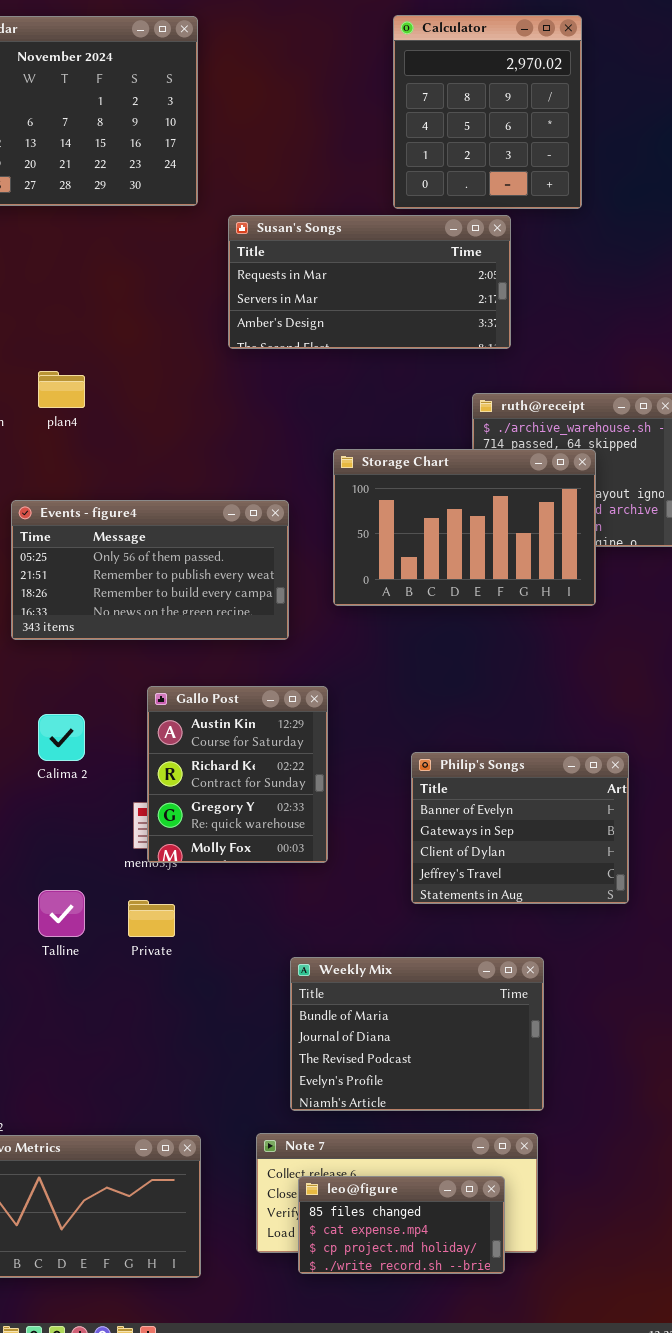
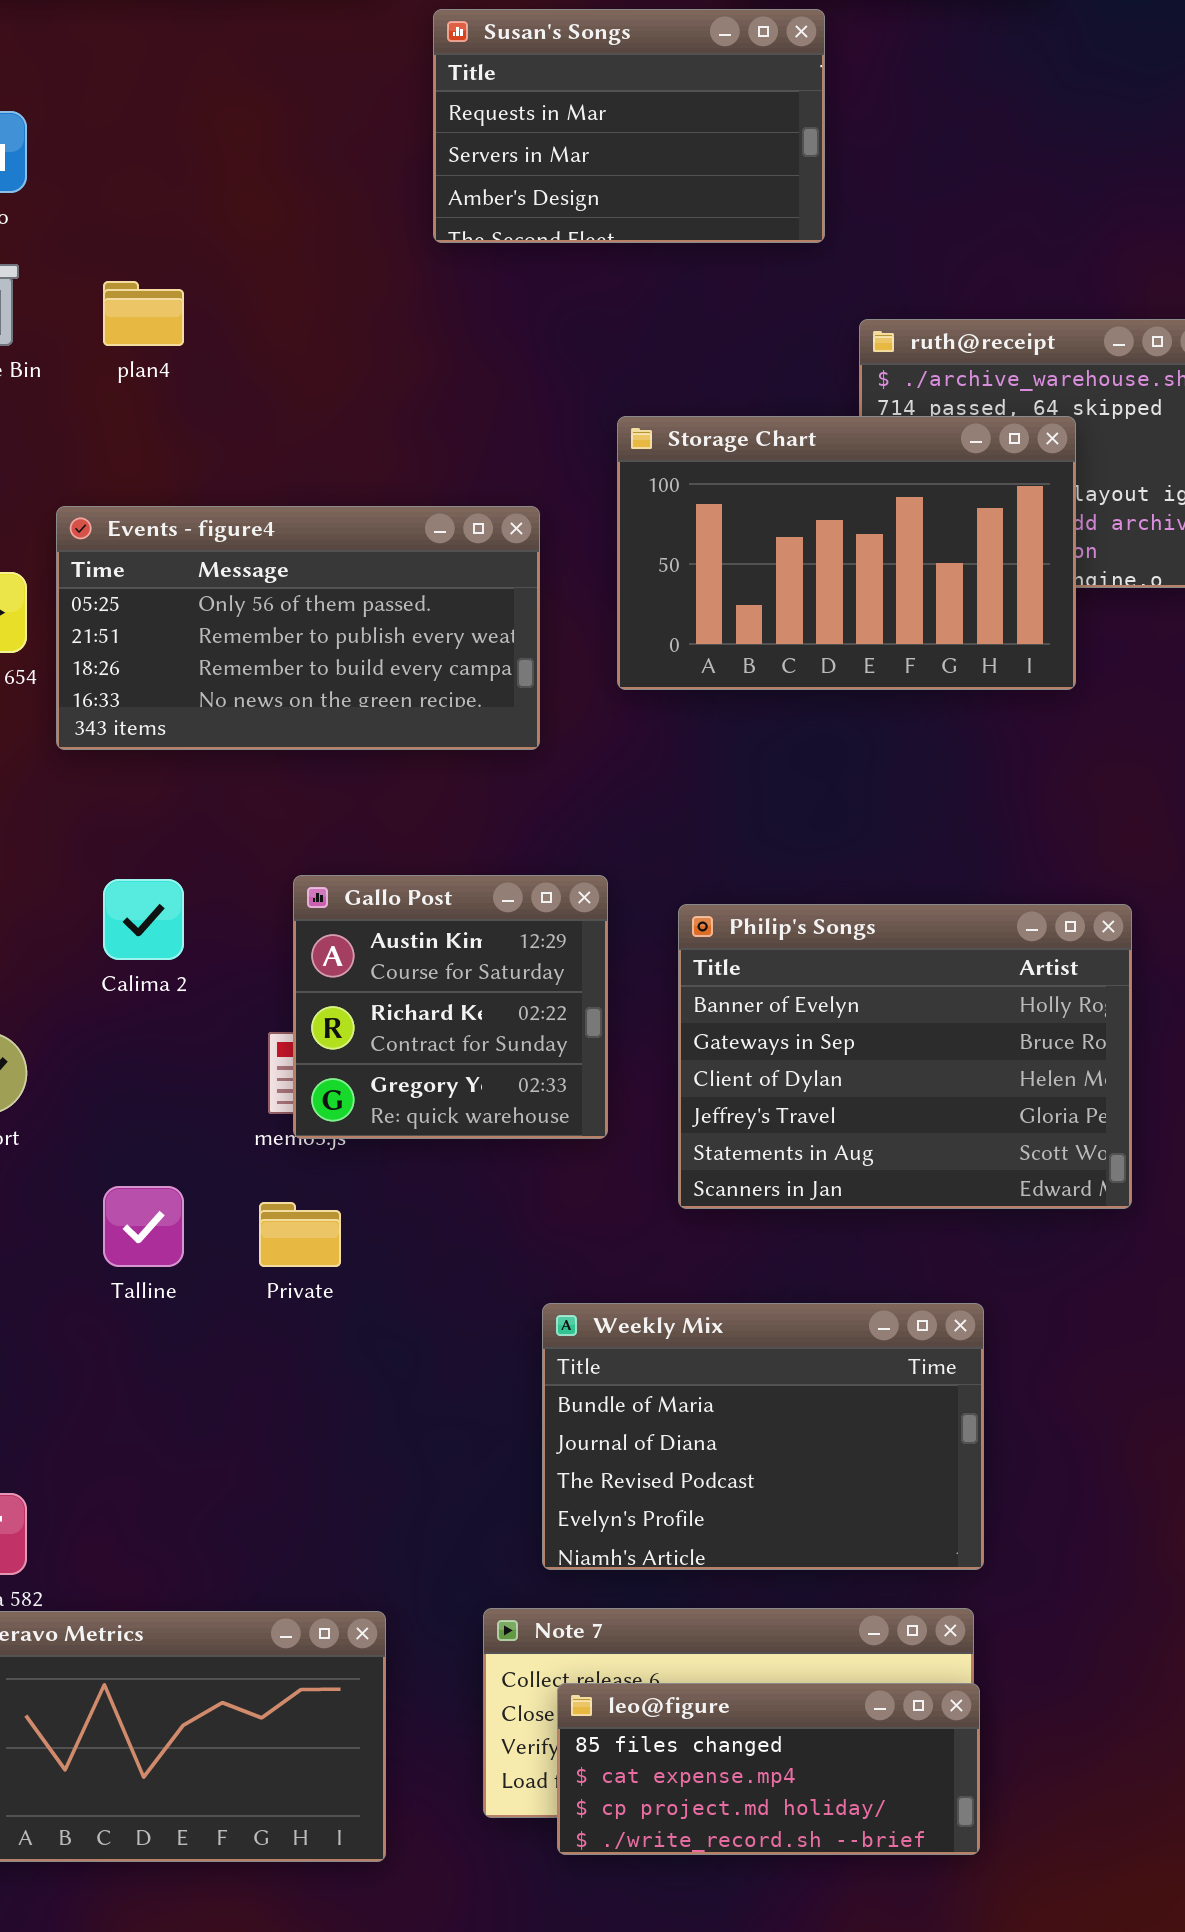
Susan's Songs: [228,215,511,349] -> [433,9,825,243], resized
Gallo Post: [147,686,328,863] -> [293,875,608,1139], resized
Philip's Songs: [411,752,629,904] -> [678,904,1132,1209], resized
leo@figure: [298,1176,505,1274] -> [557,1683,980,1855], resized

